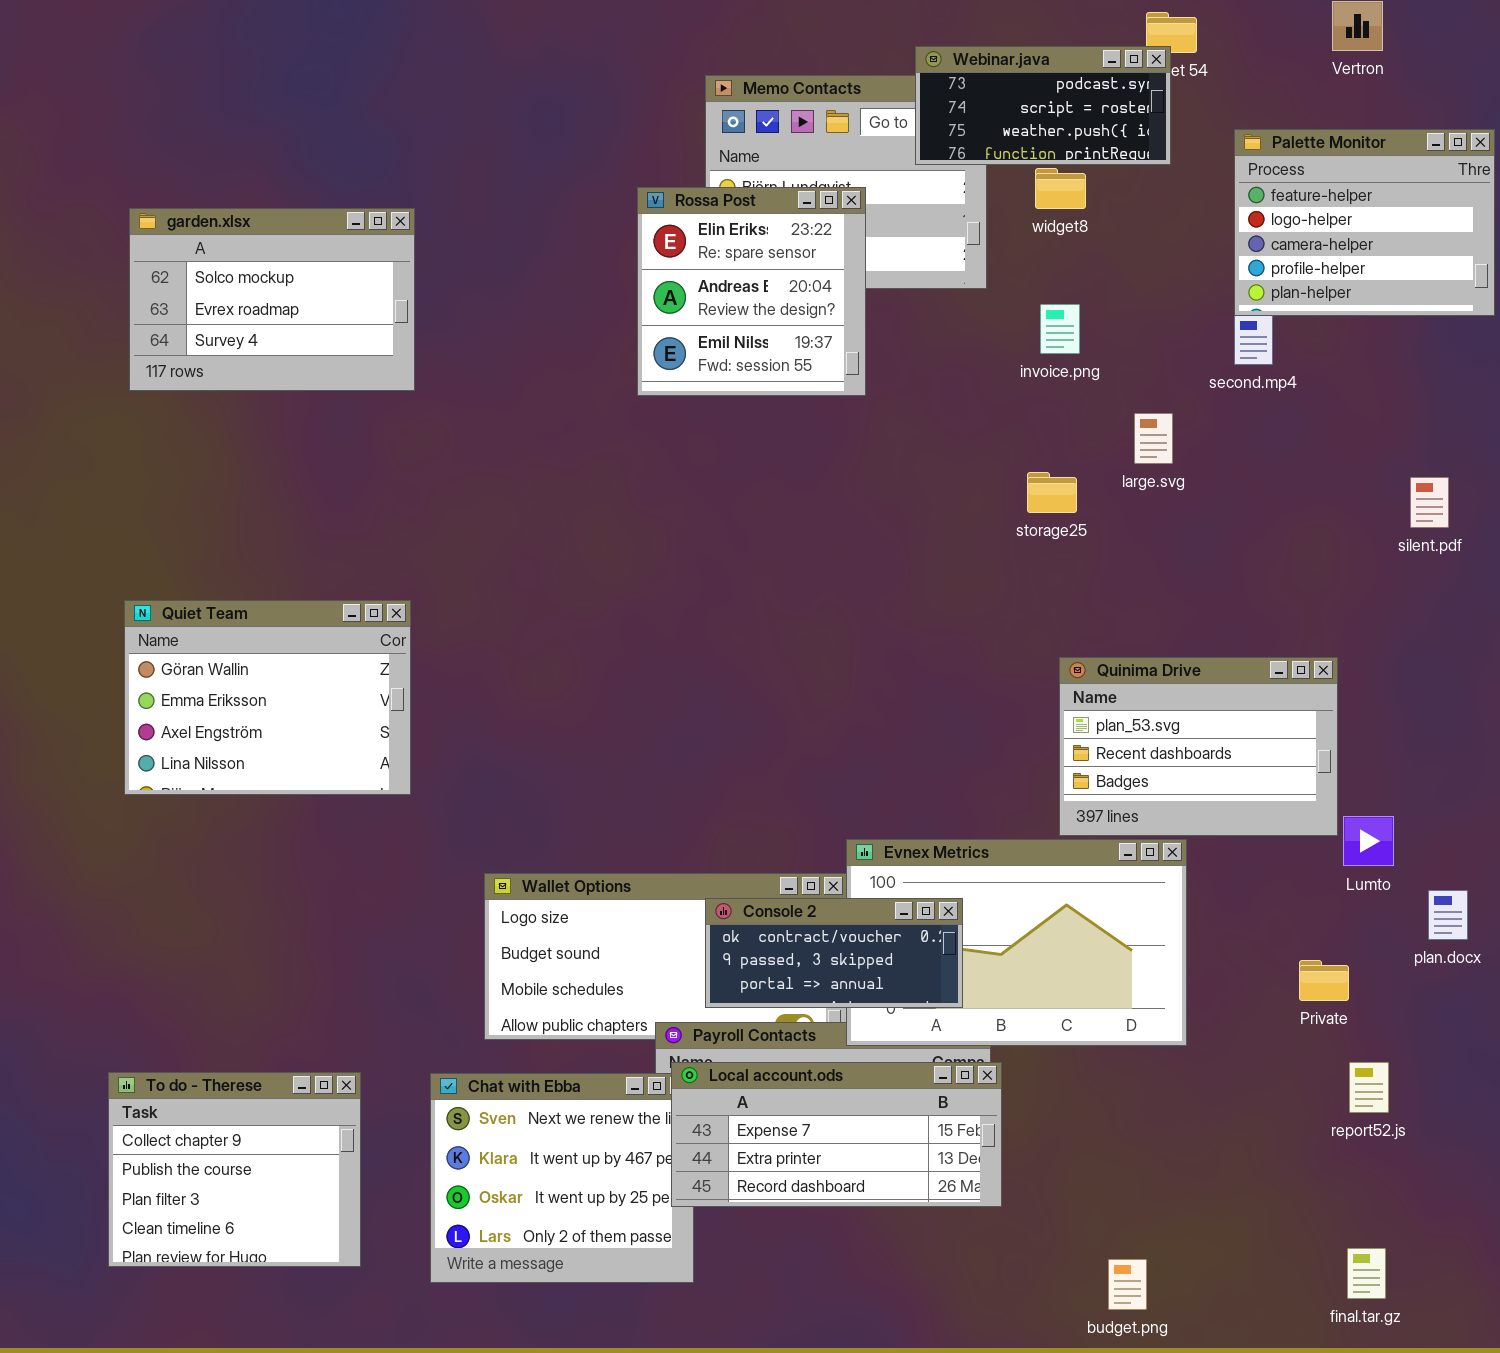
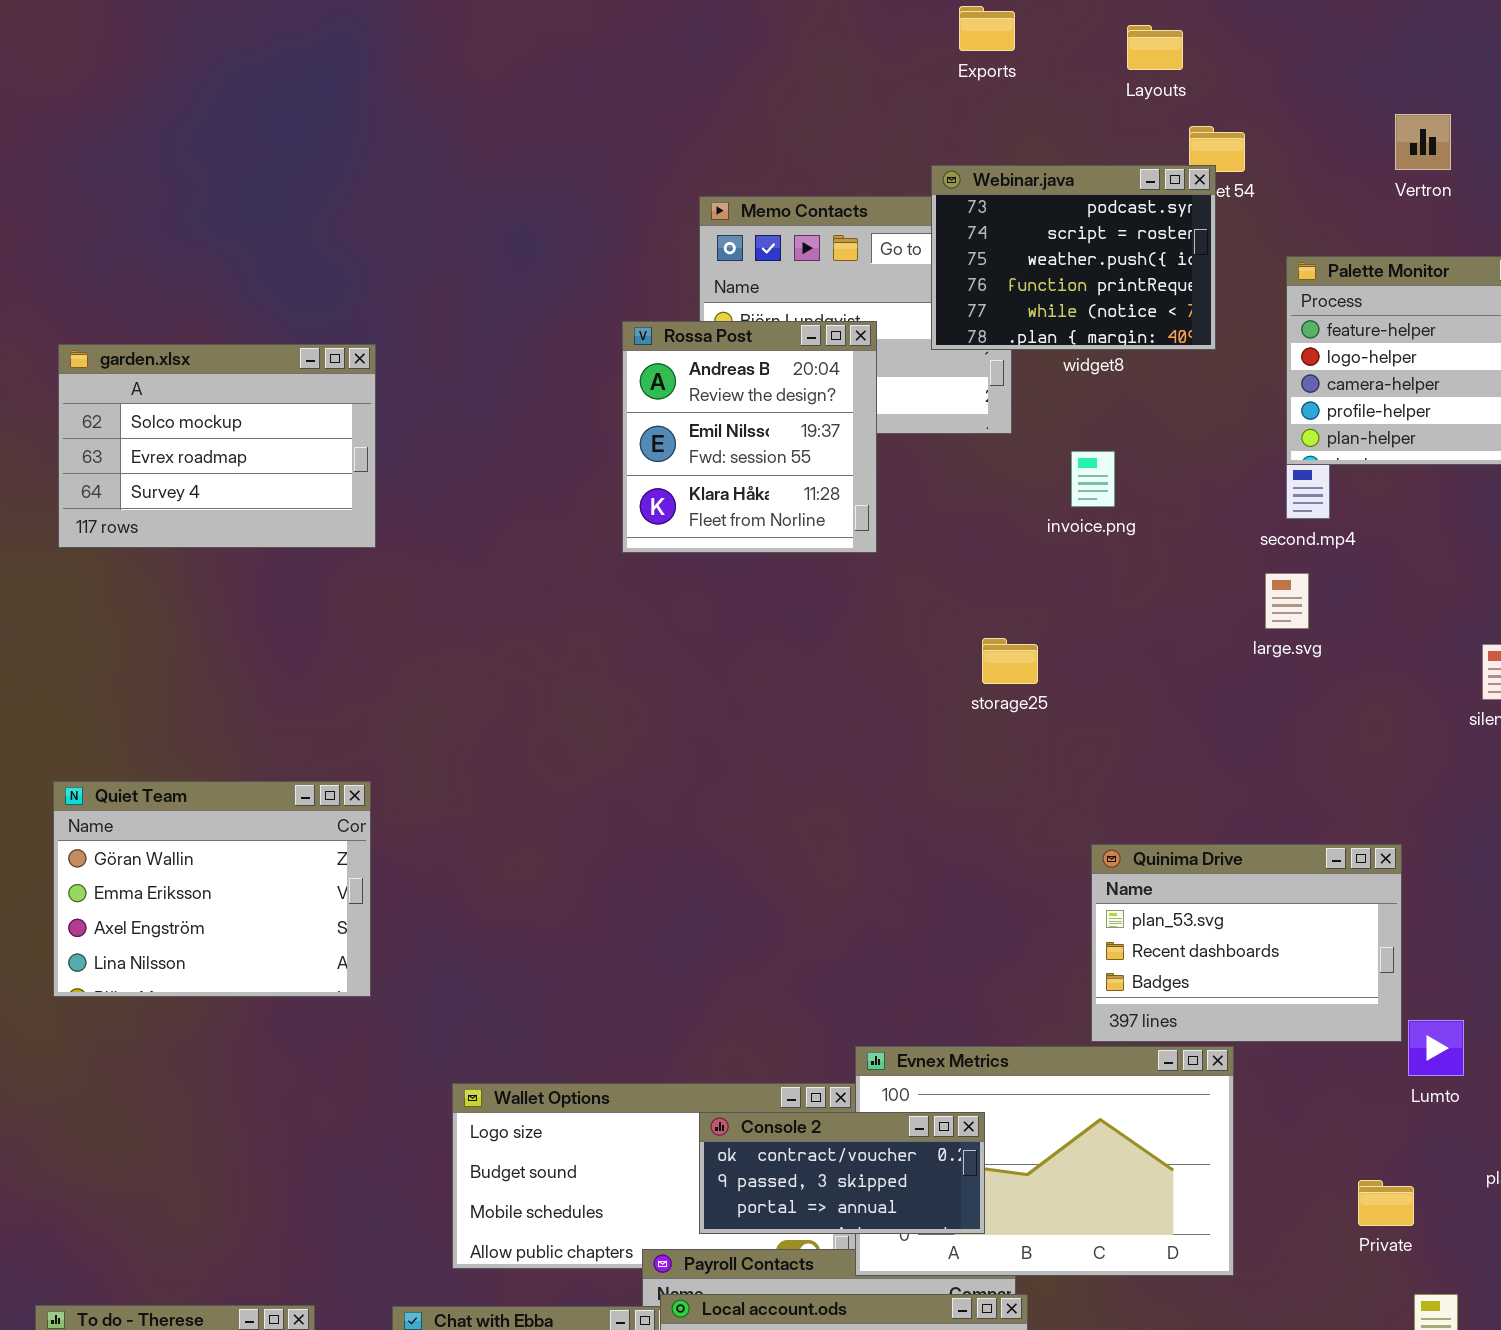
Webinar.java: [915,46,1171,165] -> [931,165,1216,350], resized
Rossa Post: [637,187,866,396] -> [622,321,877,553], scrolled down 1 row
large.svg: [1134,413,1173,464] -> [1265,573,1309,629], moved
storage25: [1027,472,1077,513] -> [982,638,1038,684], moved

